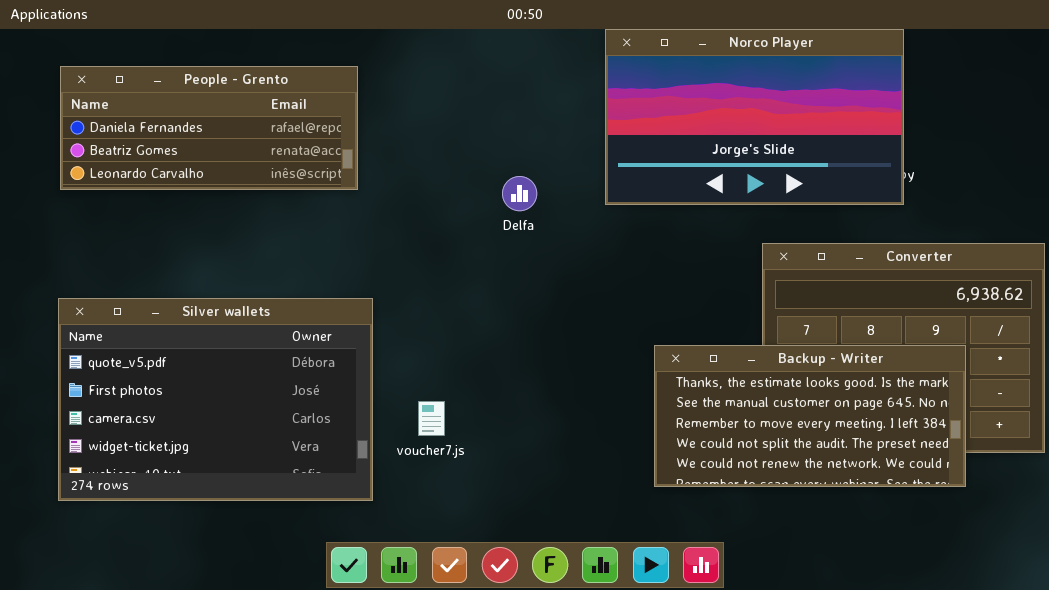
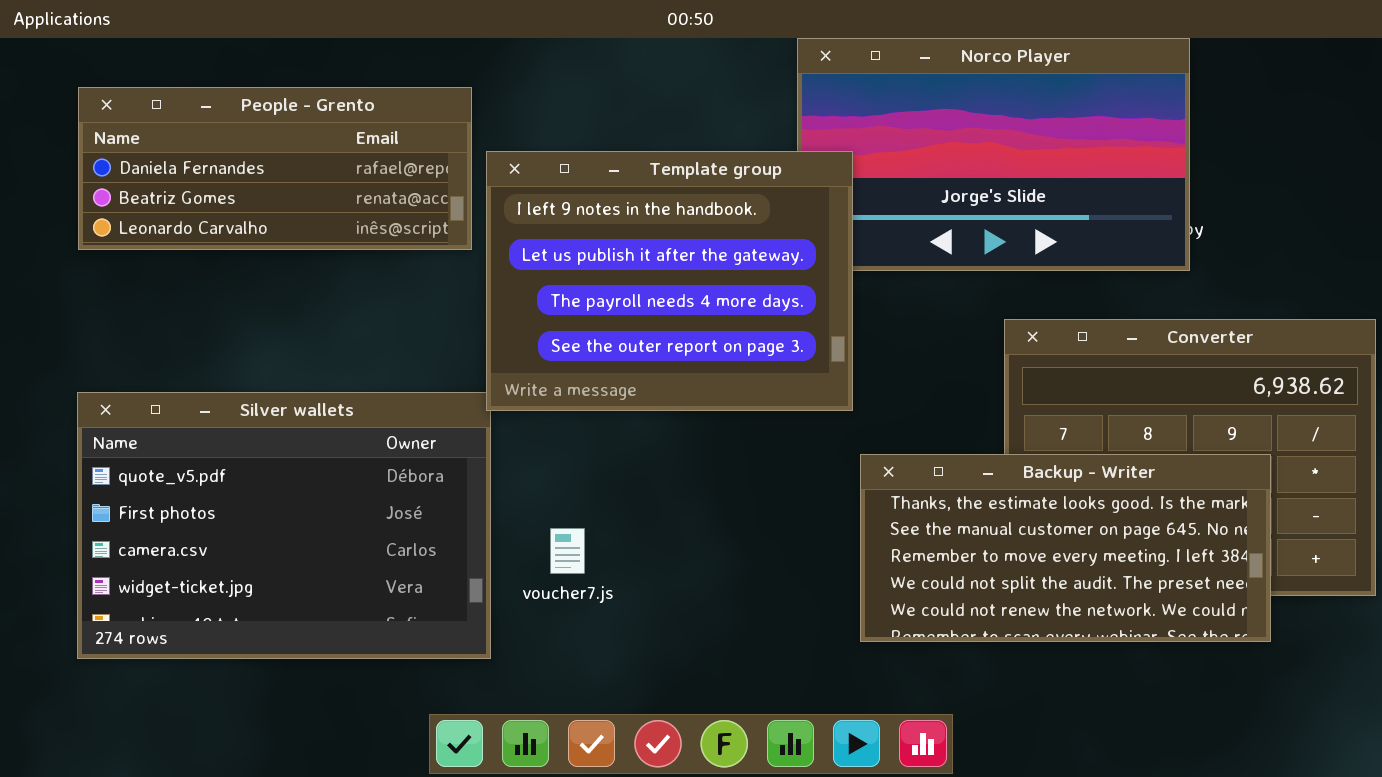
Template group: none -> [486,151,853,411], opened

